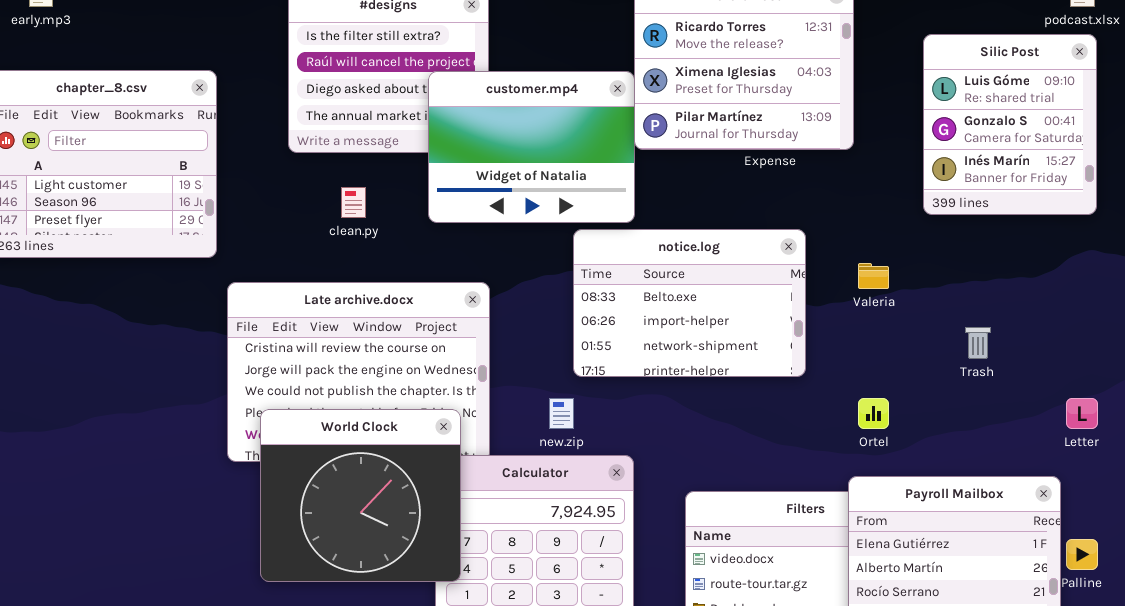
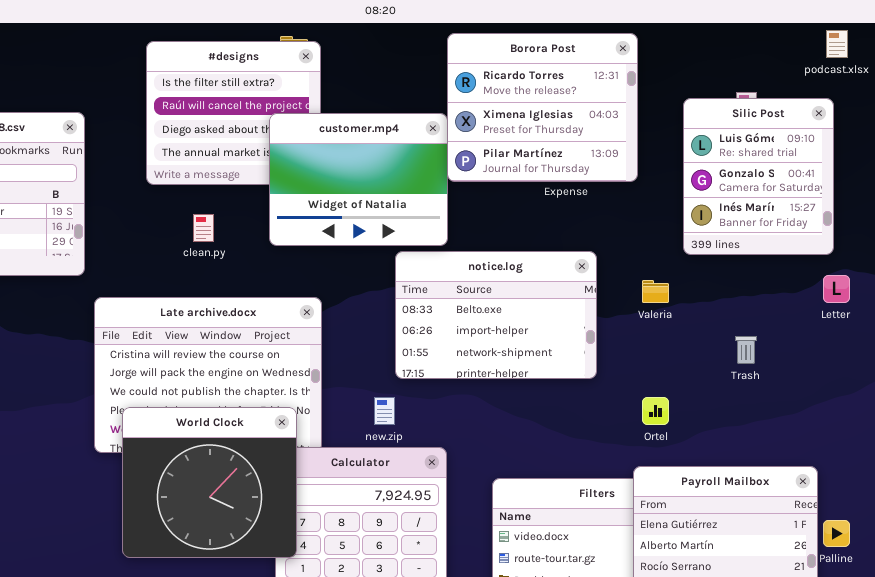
Silic Post: [923,34,1097,215] -> [683,98,834,255], moved
Letter: [1066,398,1098,429] -> [823,275,850,303], moved

